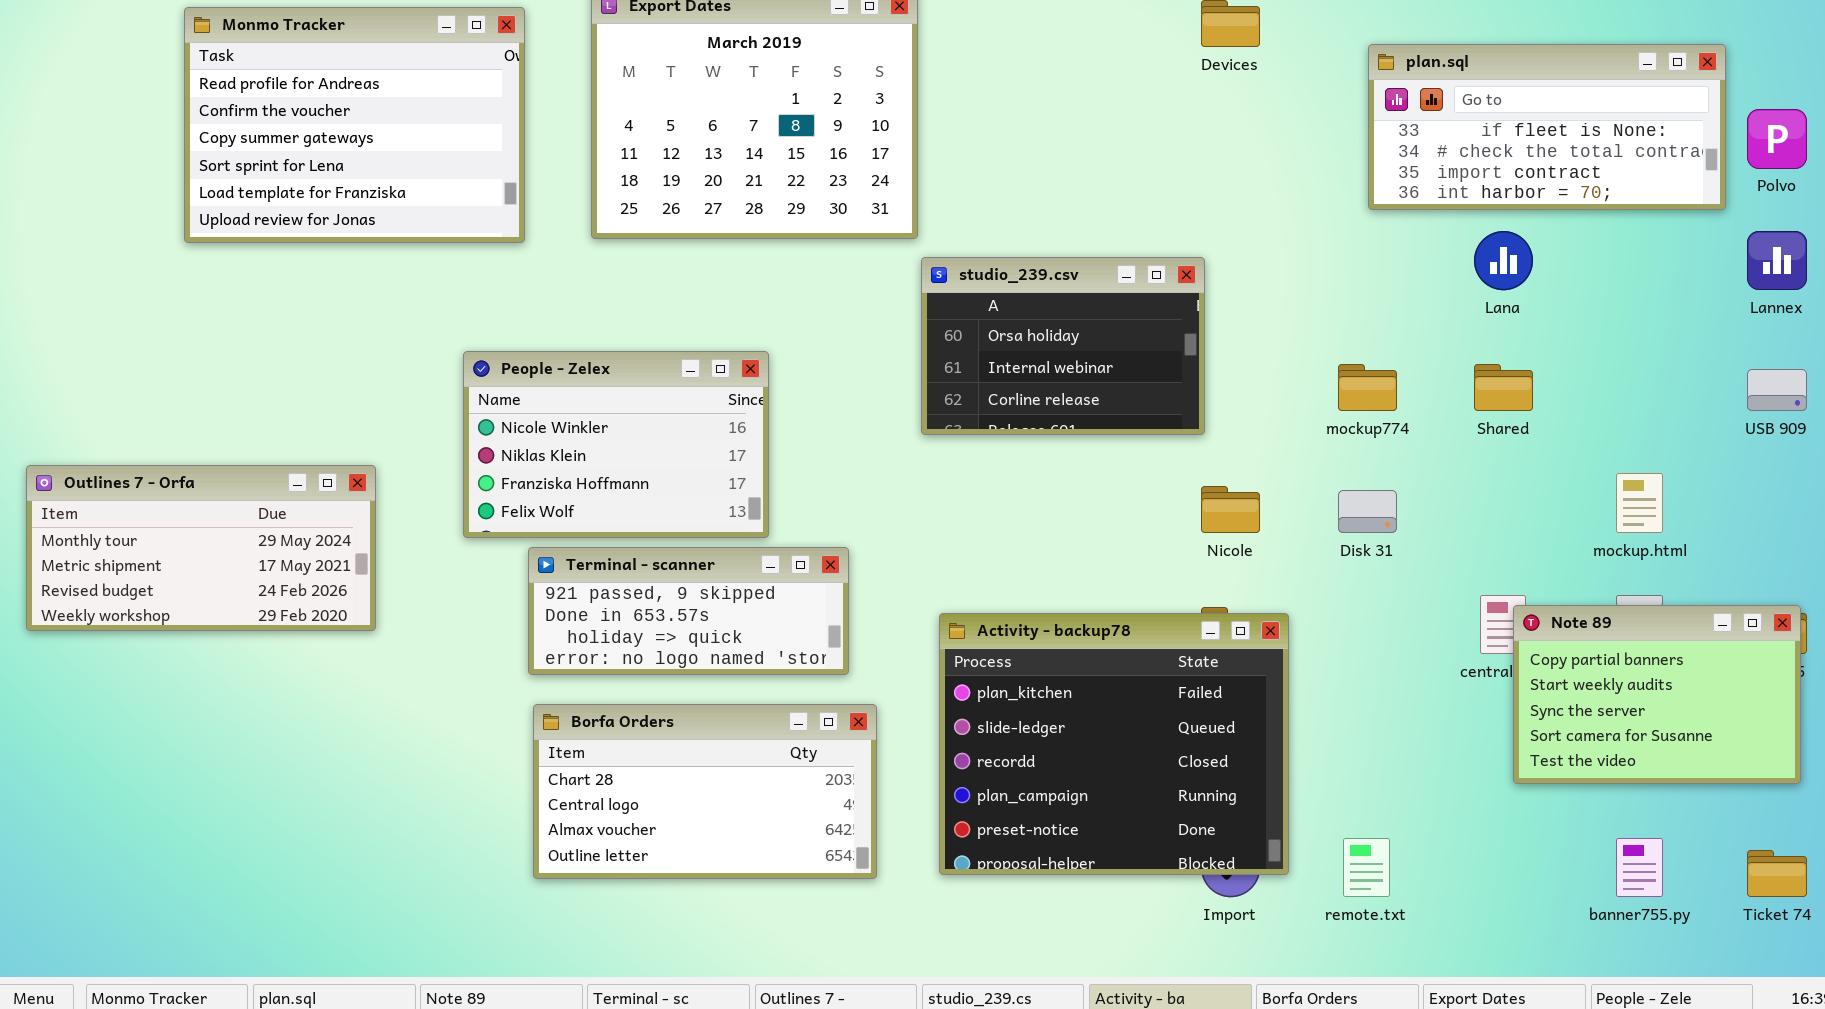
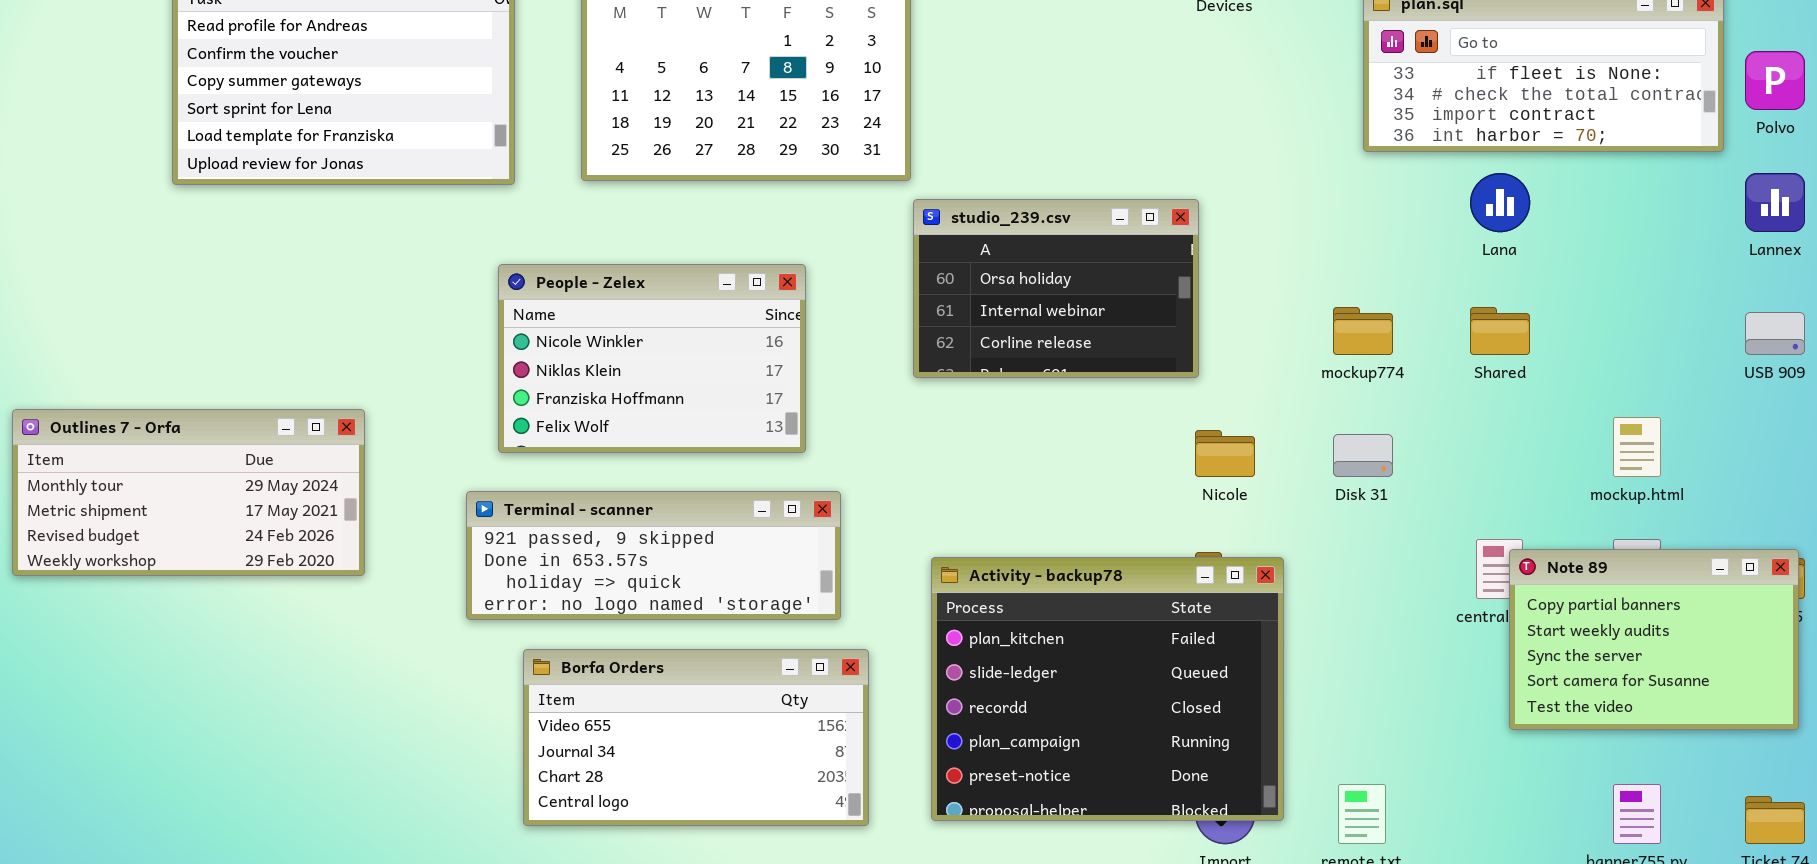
People - Zelex: [463,351,769,538] -> [498,264,806,453], moved
Terminal - scanner: [528,547,849,675] -> [466,491,841,620], resized
Borfa Orders: [533,704,877,879] -> [523,649,869,826], scrolled up 2 rows

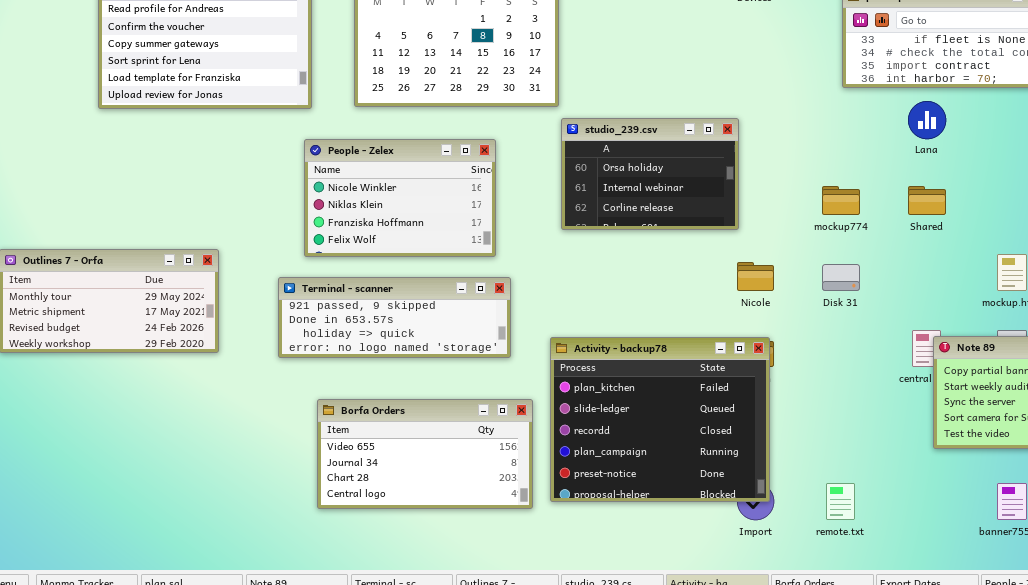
People - Zelex: [498,264,806,453] -> [304,139,496,257], moved
Terminal - scanner: [466,491,841,620] -> [278,277,511,358], moved
Activity - backup78: [931,557,1284,821] -> [550,337,770,502], moved

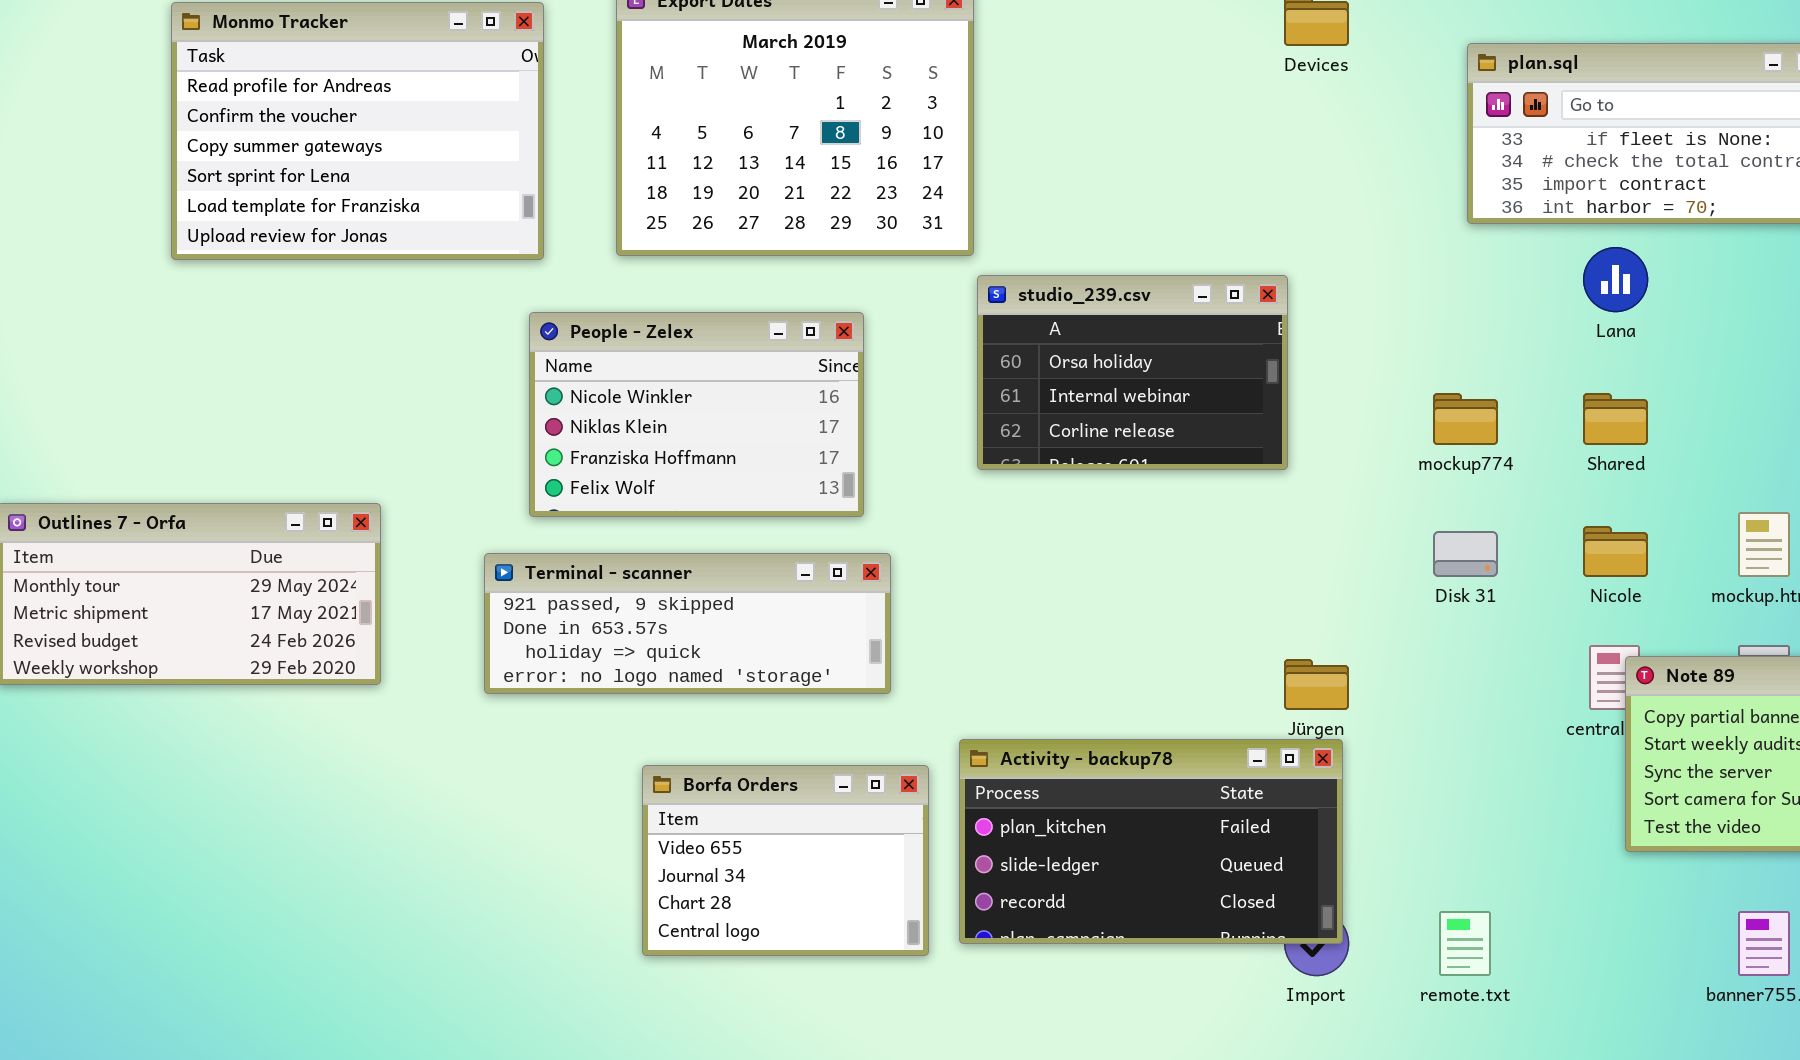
Nicole: [737,262,774,291] -> [1583,526,1648,577], moved
Activity - backup78: [550,337,770,502] -> [959,739,1343,944], resized
Borfa Orders: [317,399,533,509] -> [642,765,929,956], resized

